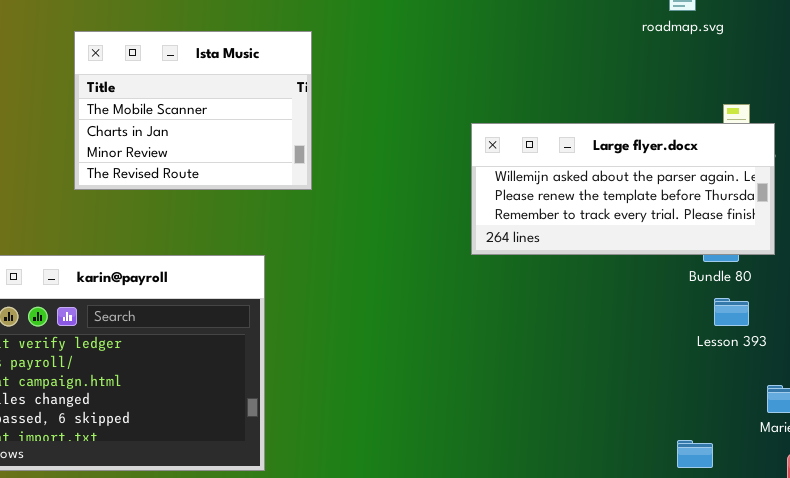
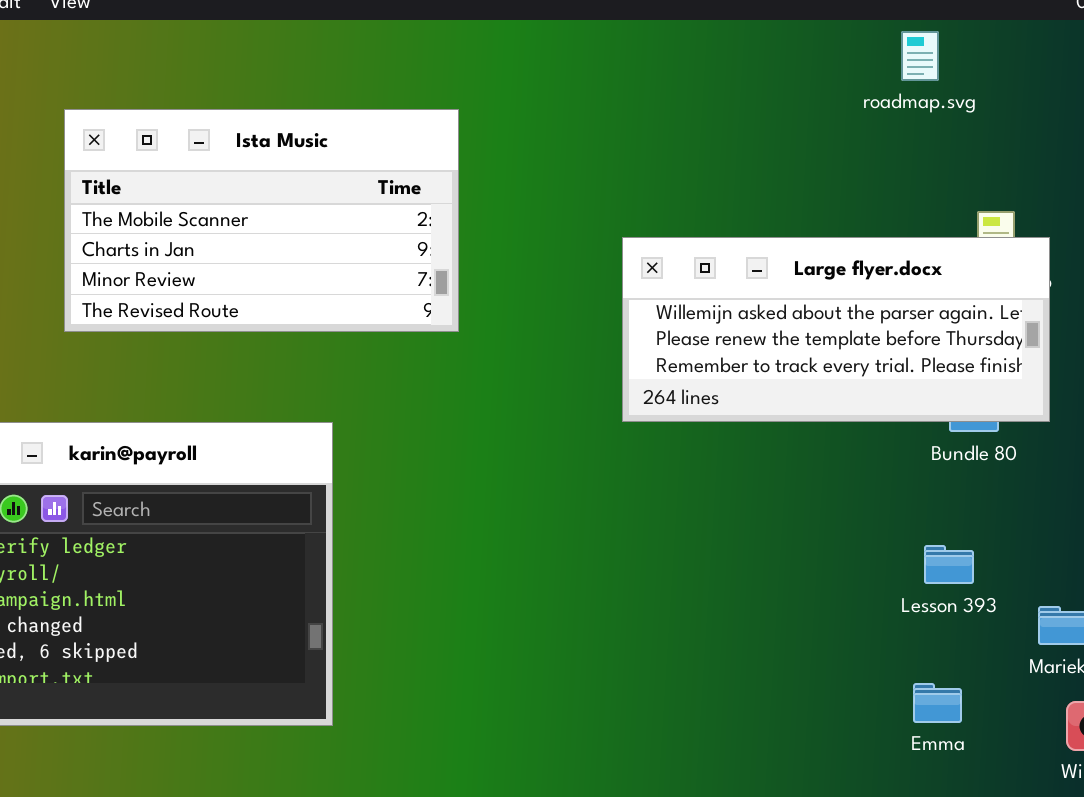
Ista Music: [74,31,312,190] -> [64,109,459,332], resized
Lesson 393: [714,298,749,326] -> [924,545,974,584], moved

